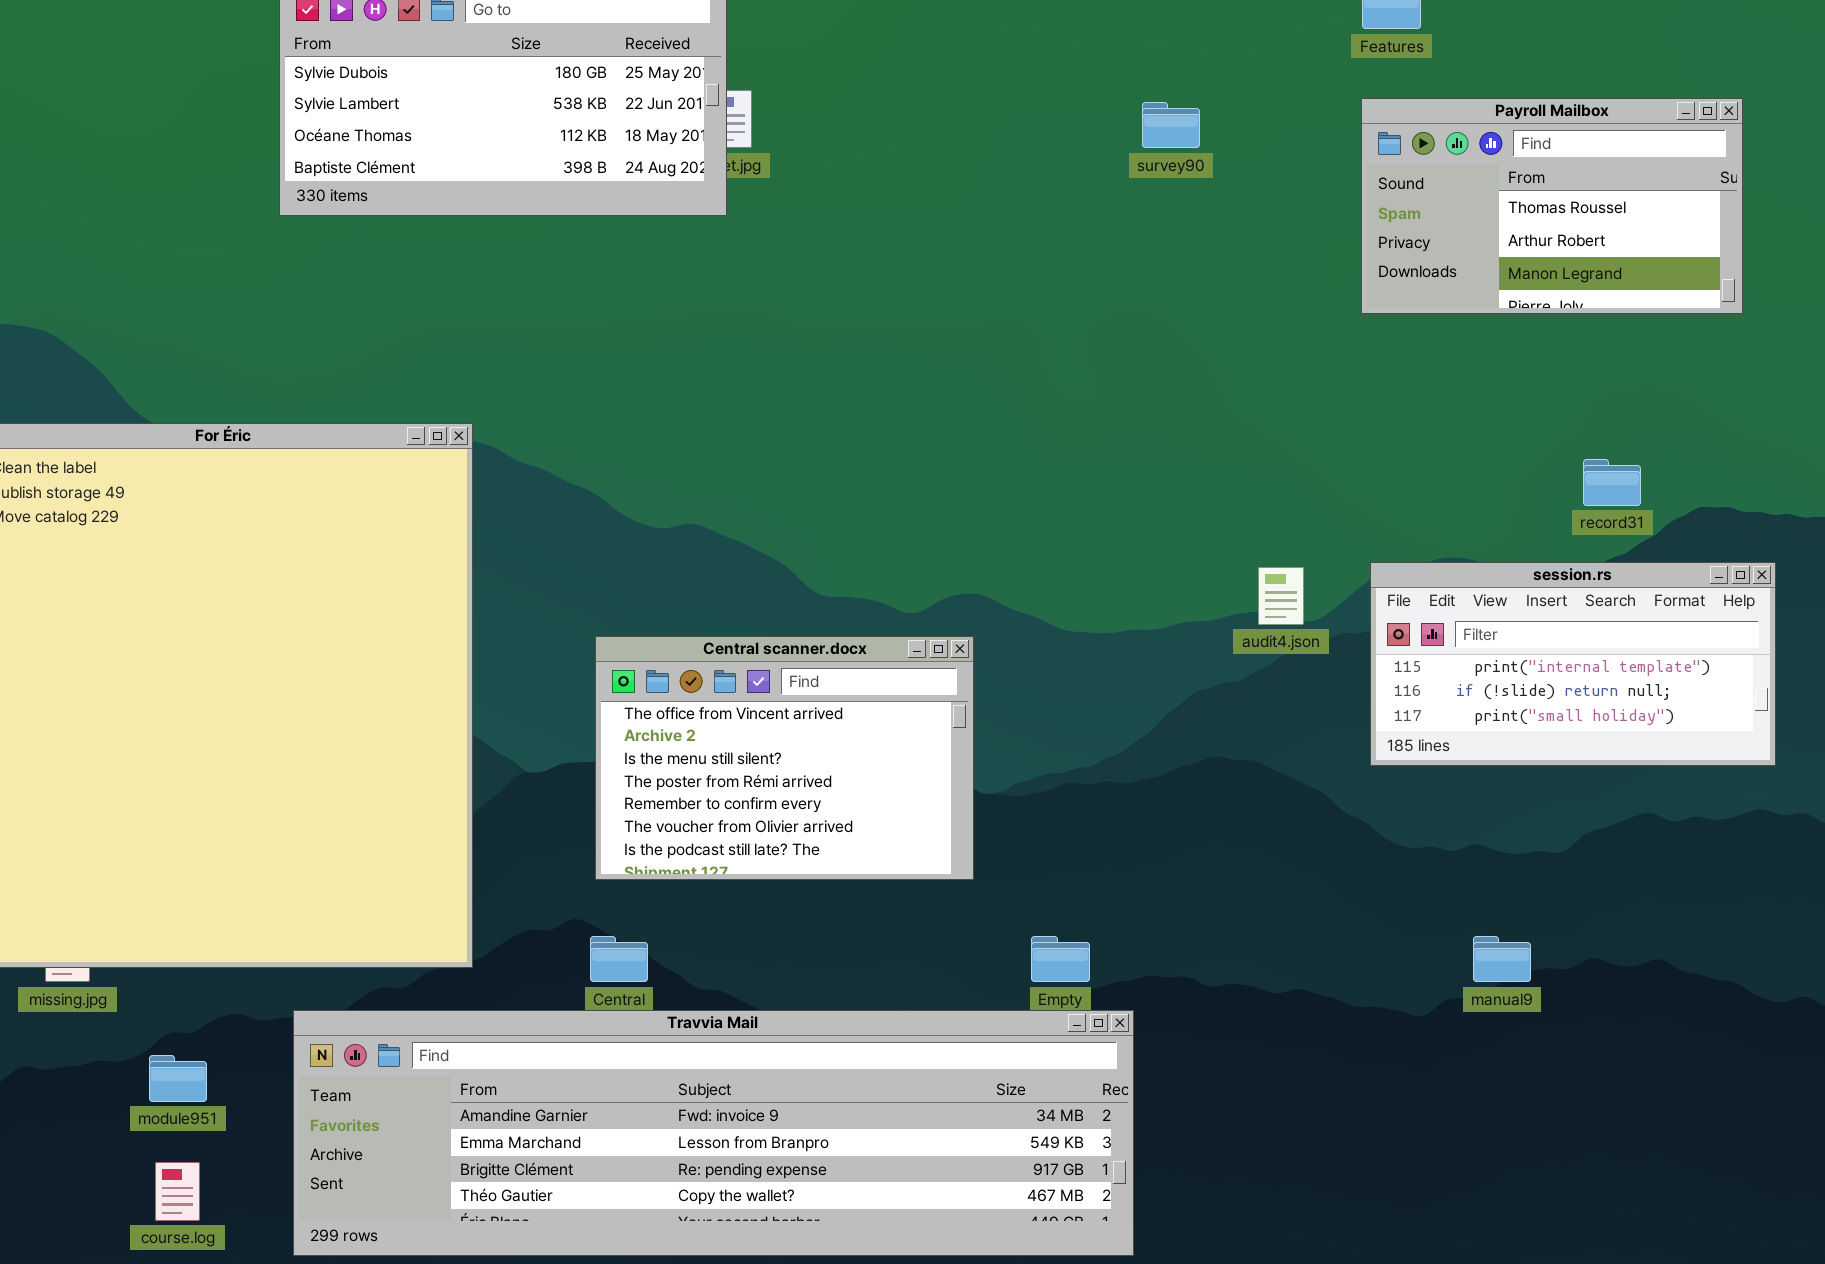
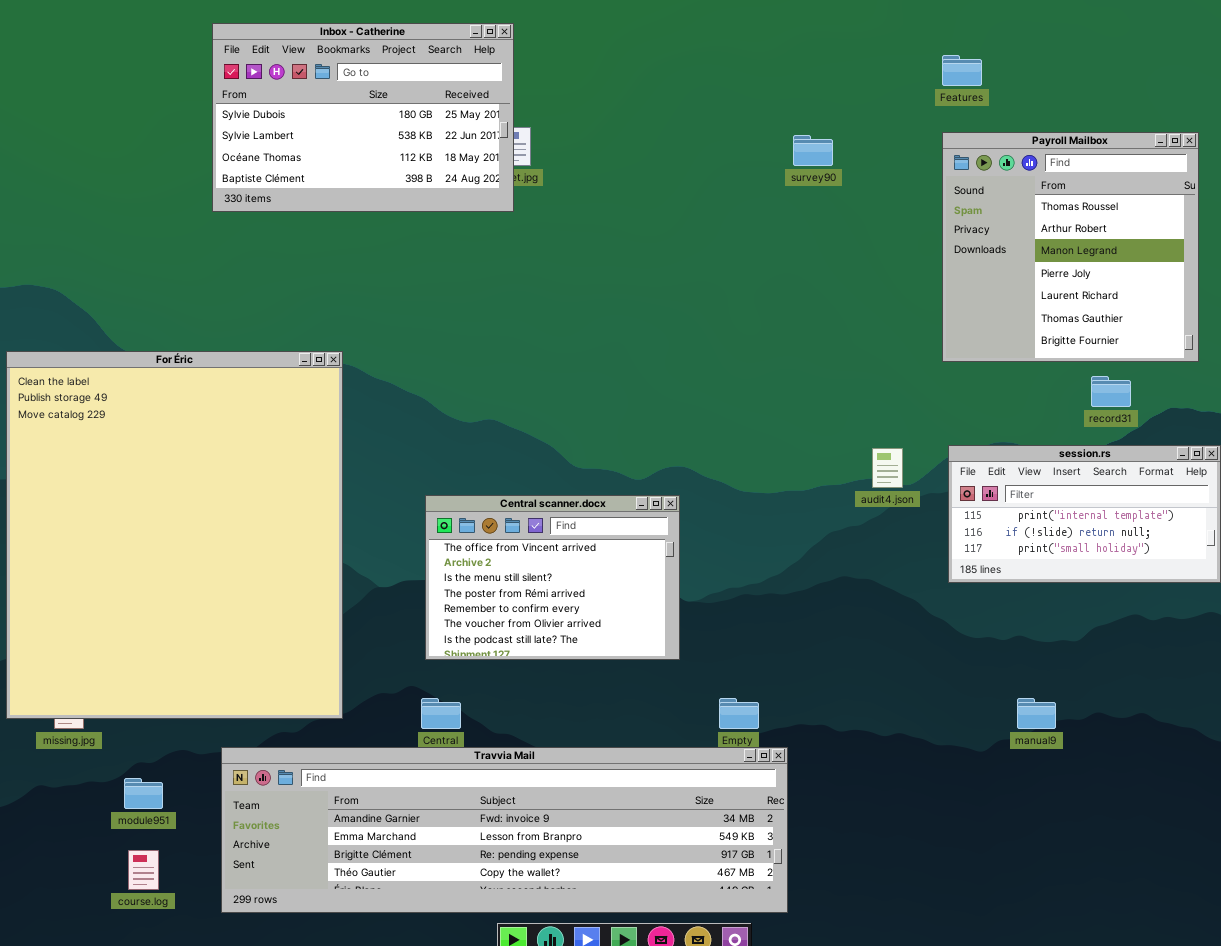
Payroll Mailbox: [1361,98,1743,314] -> [942,132,1199,362], resized

